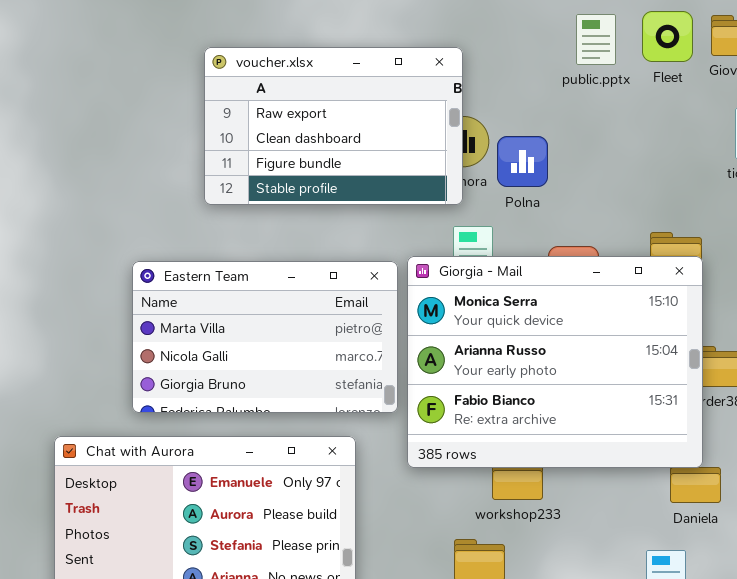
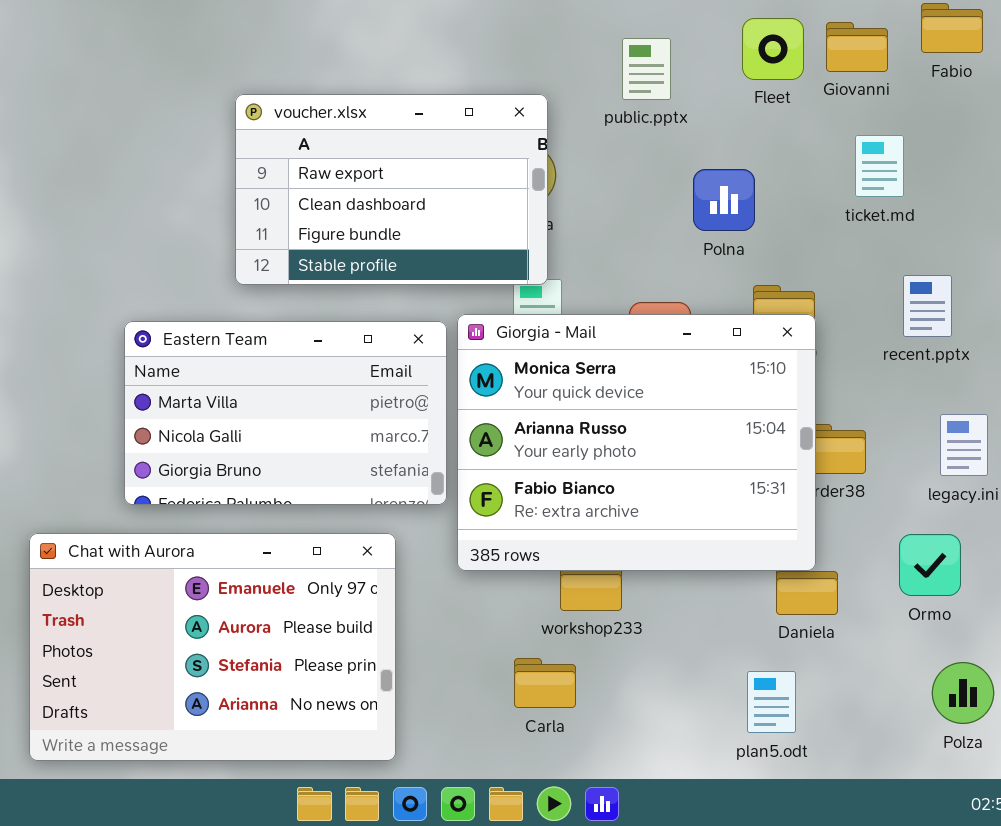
public.pptx: [576,14,616,65] -> [622,38,671,100], moved
voucher.xlsx: [204,47,463,205] -> [235,94,548,285], moved
Polna: [497,136,548,187] -> [693,169,755,231], moved

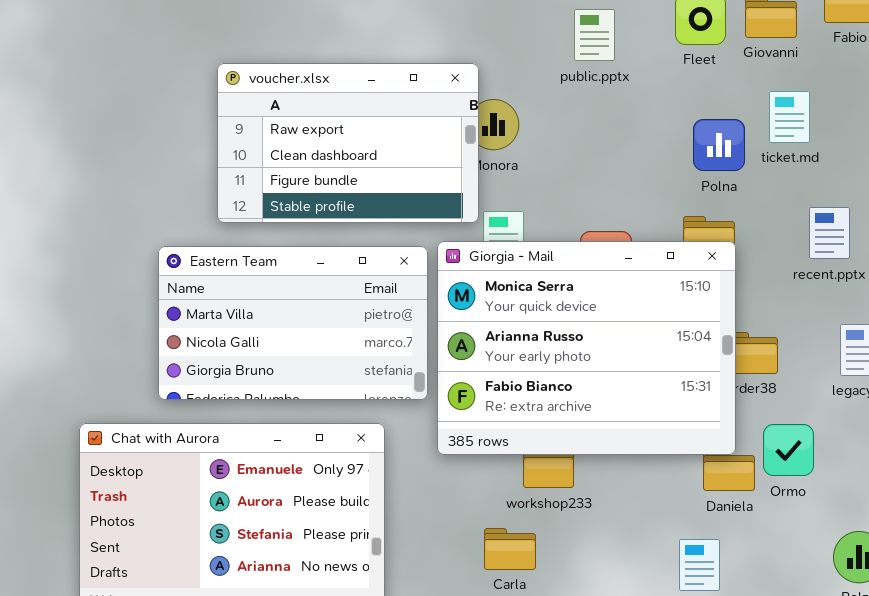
voucher.xlsx: [235,94,548,285] -> [217,63,479,223], moved
Polna: [693,169,755,231] -> [693,119,745,171], moved
Ormo: [899,534,961,596] -> [763,424,814,476], moved

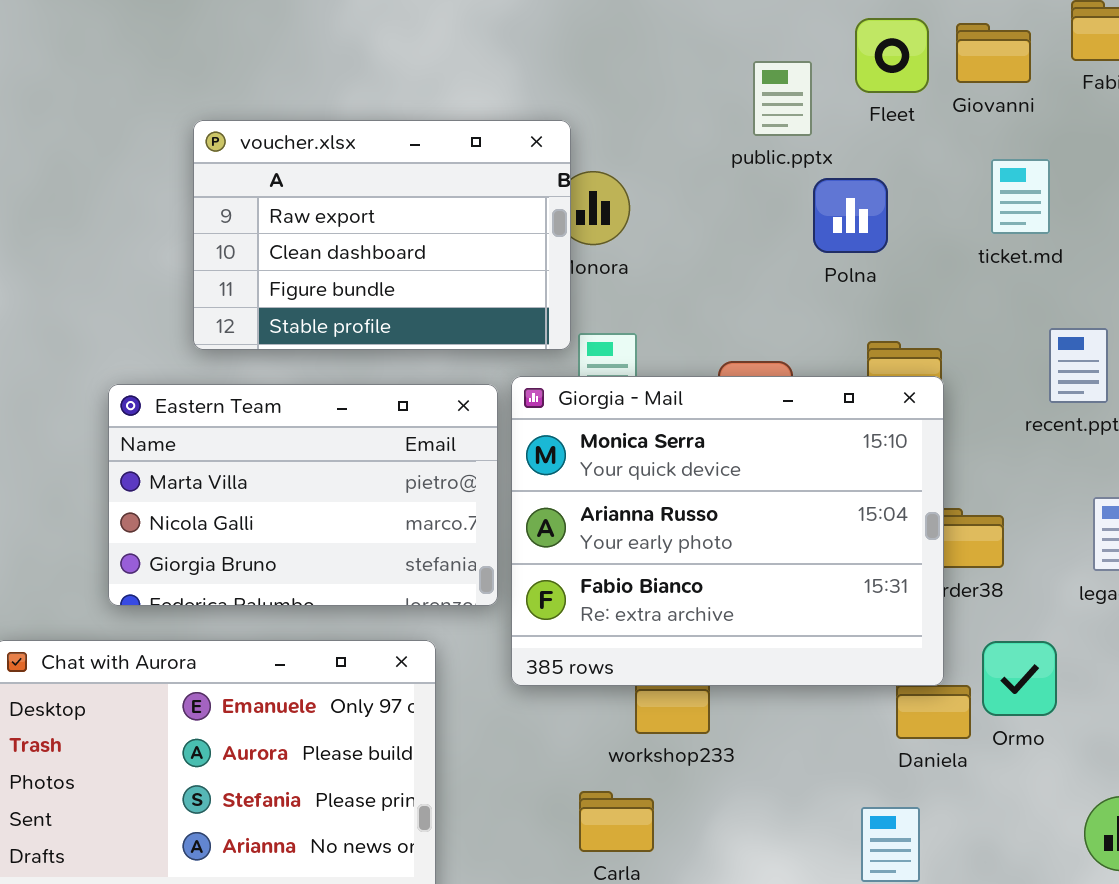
public.pptx: [574,9,615,61] -> [753,61,812,136], moved
Polna: [693,119,745,171] -> [813,178,888,253], moved

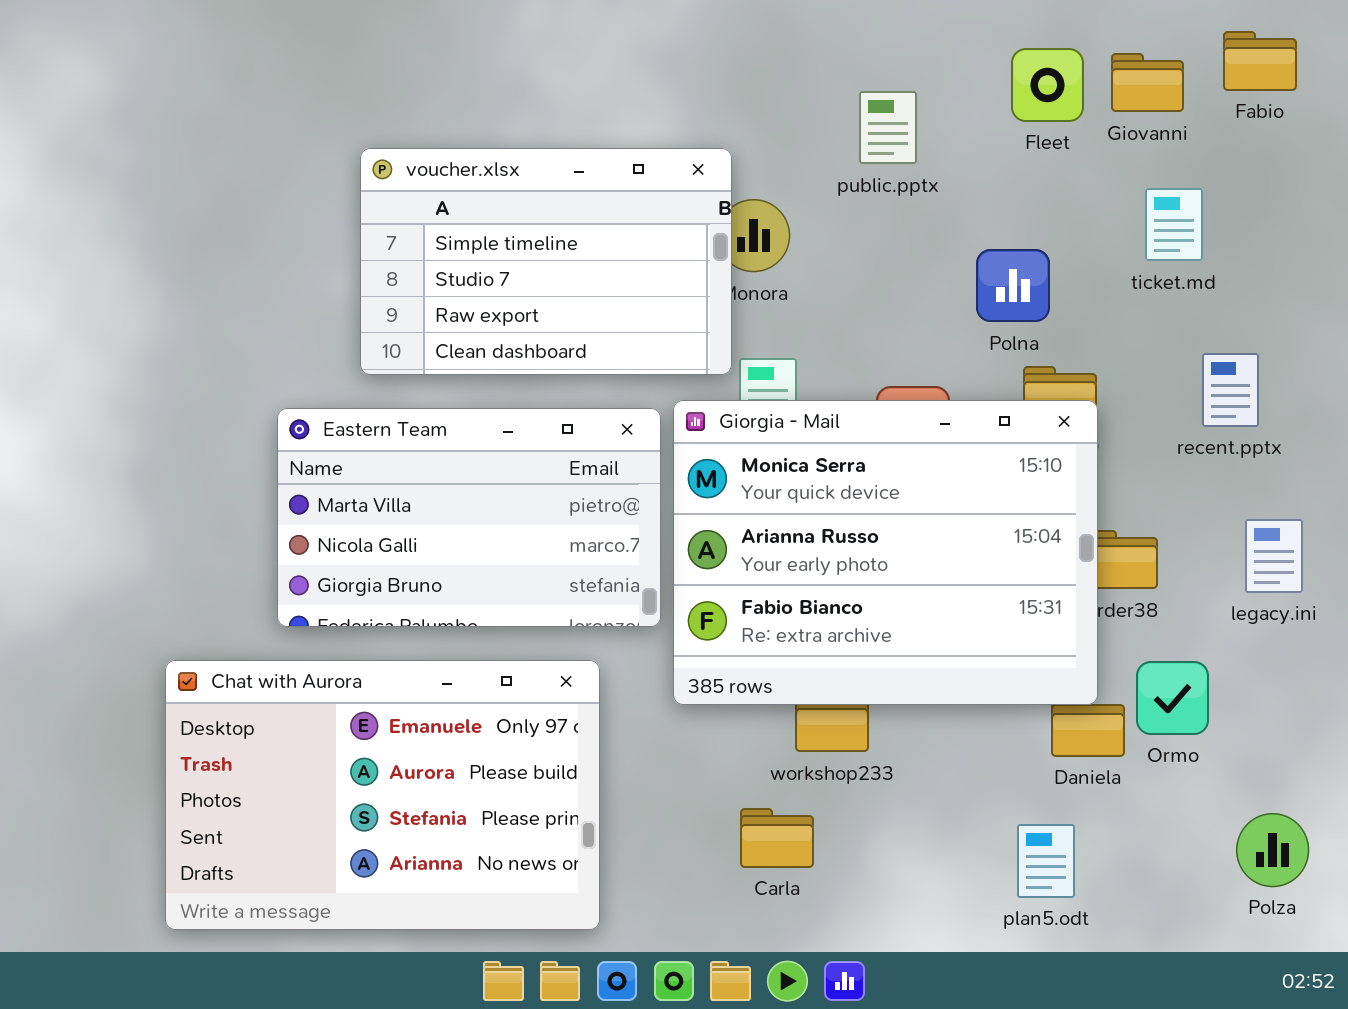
public.pptx: [753,61,812,136] -> [859,91,917,164], moved
voucher.xlsx: [193,120,571,350] -> [360,148,732,375], scrolled up 2 rows
Polna: [813,178,888,253] -> [976,249,1050,322], moved

